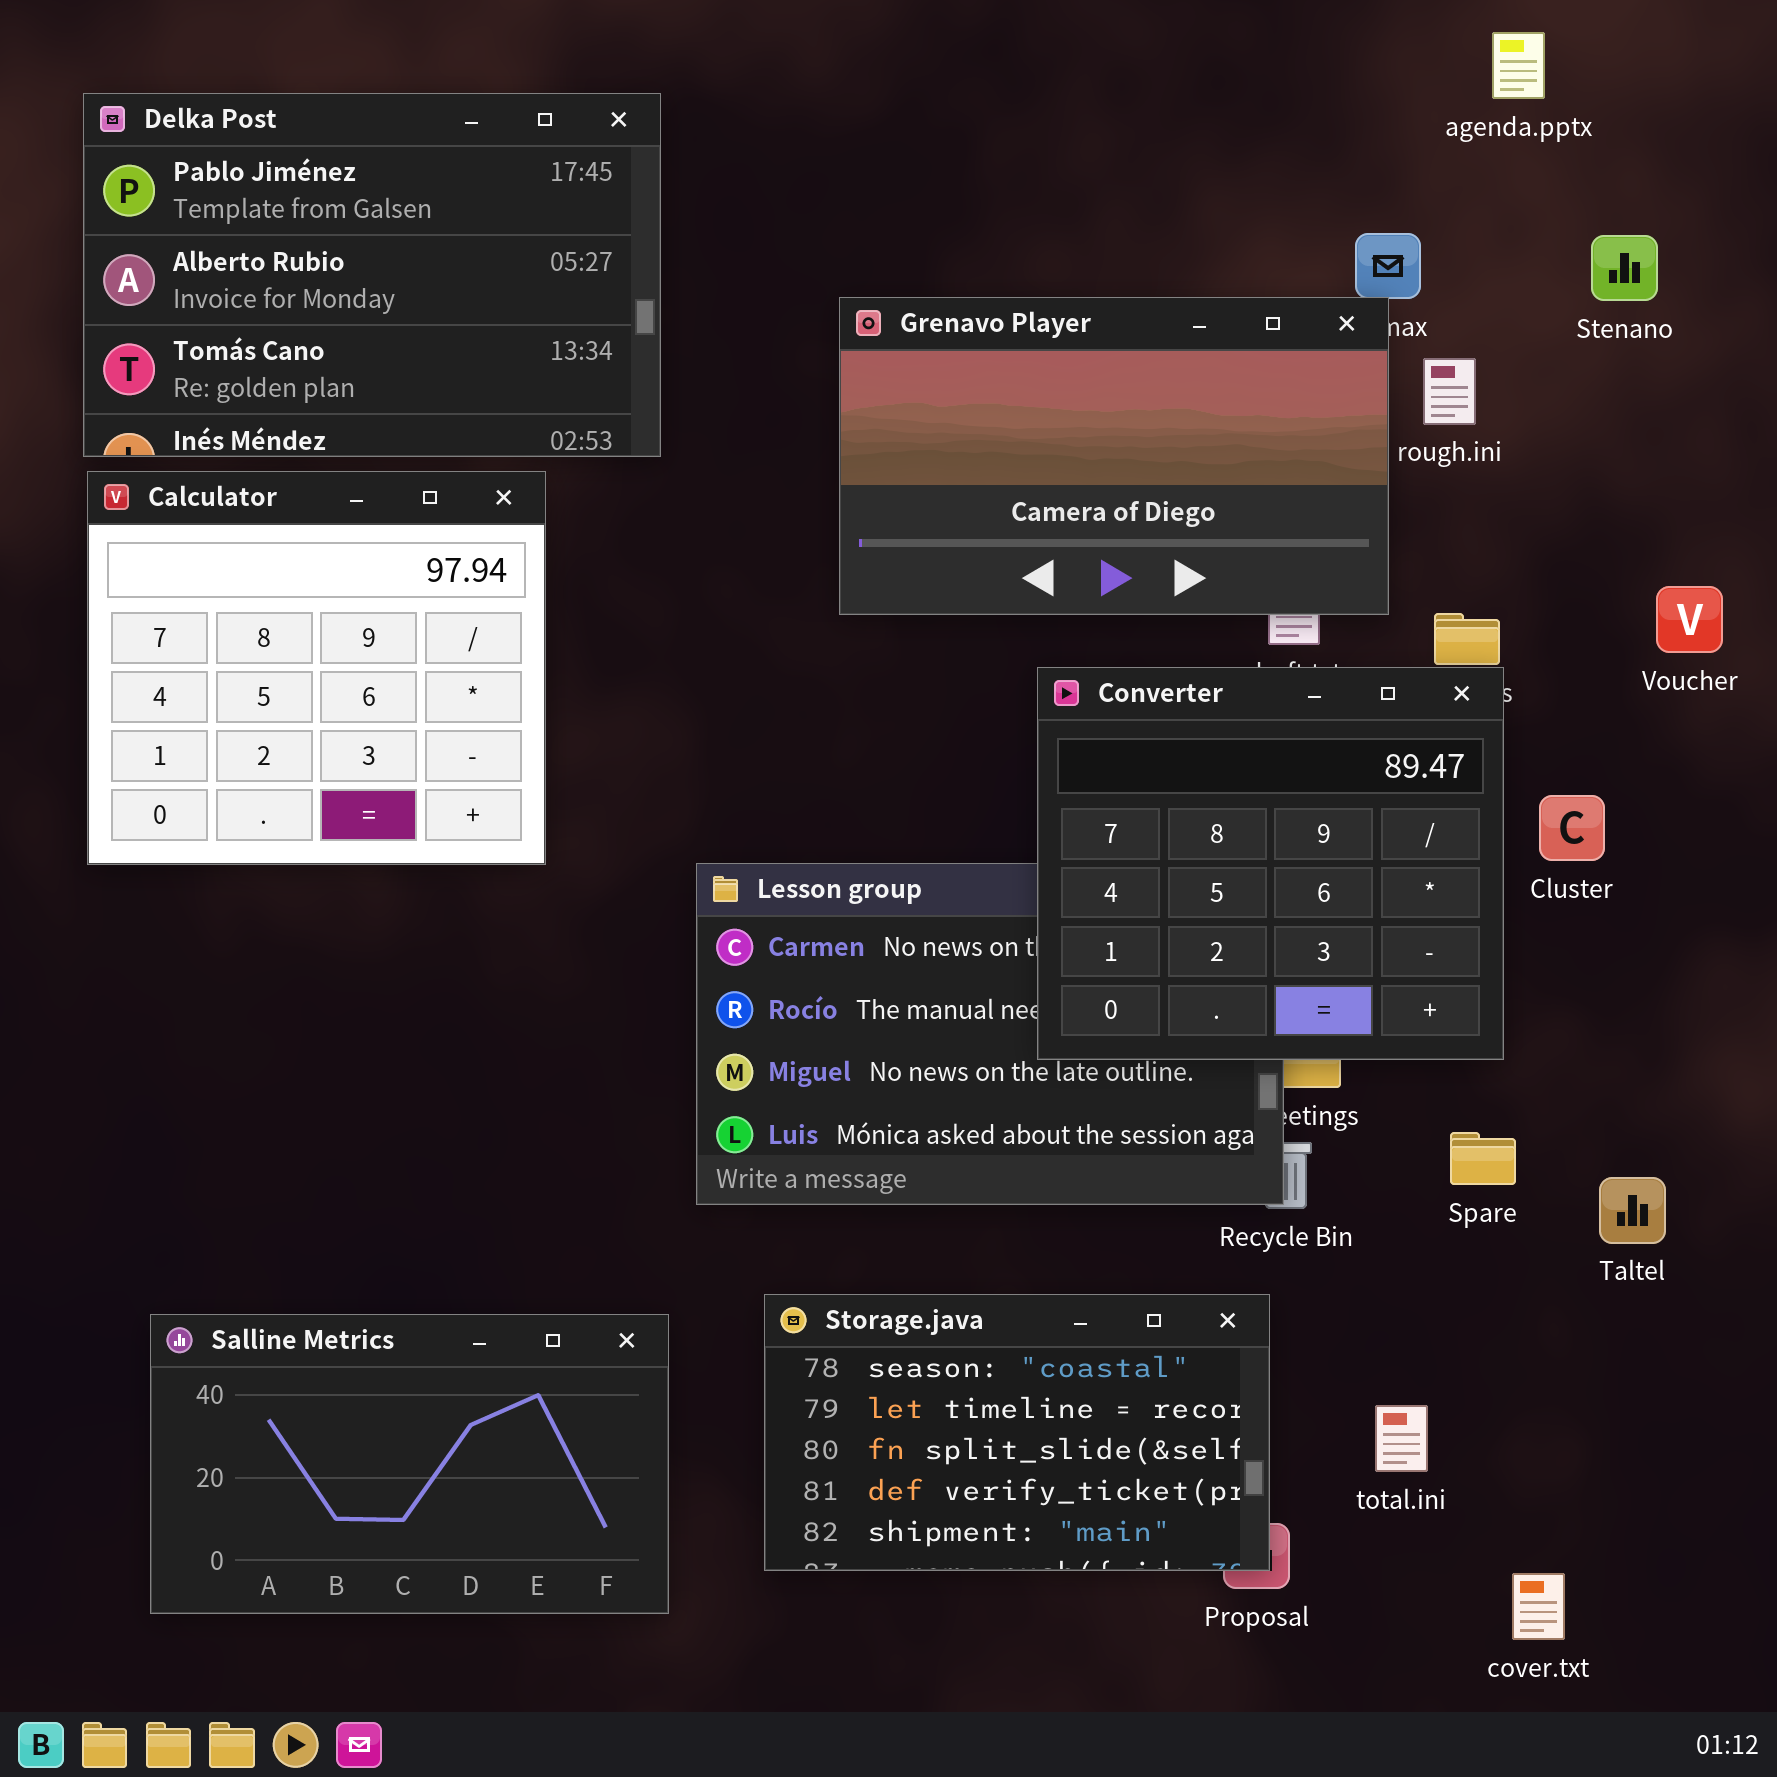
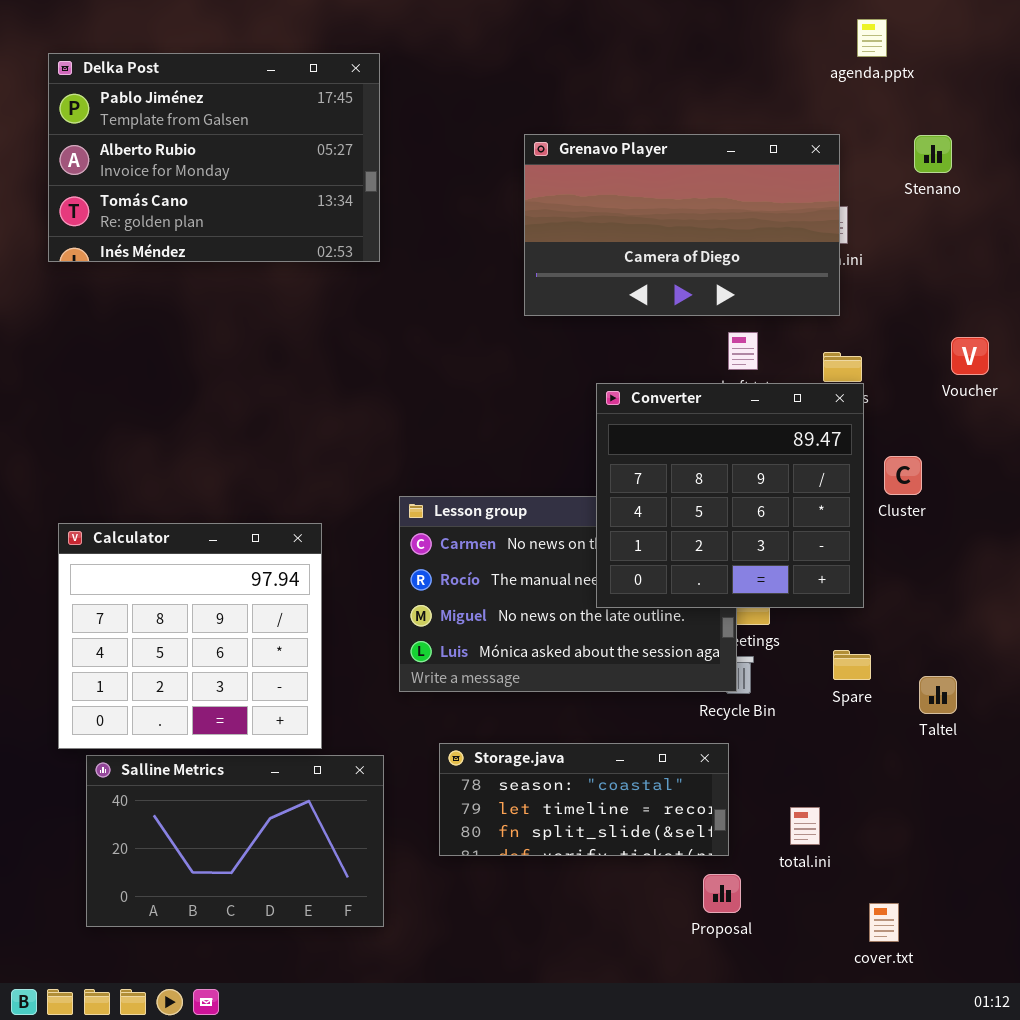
Grenavo Player: [839,297,1389,615] -> [524,134,840,316], moved
Calculator: [87,471,546,865] -> [58,523,322,749], moved
Storage.java: [764,1294,1270,1571] -> [439,743,729,856], resized

